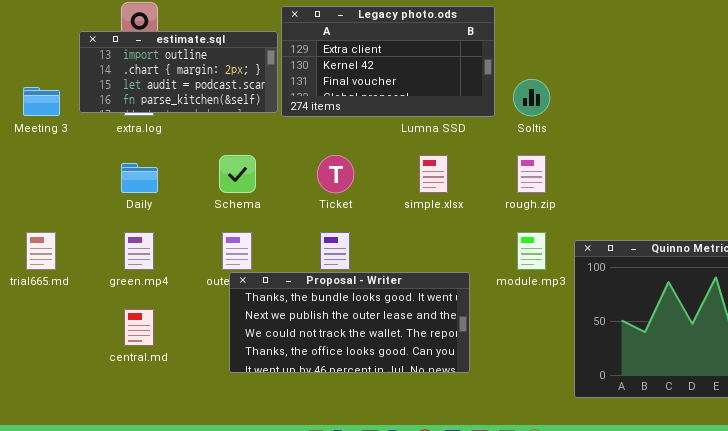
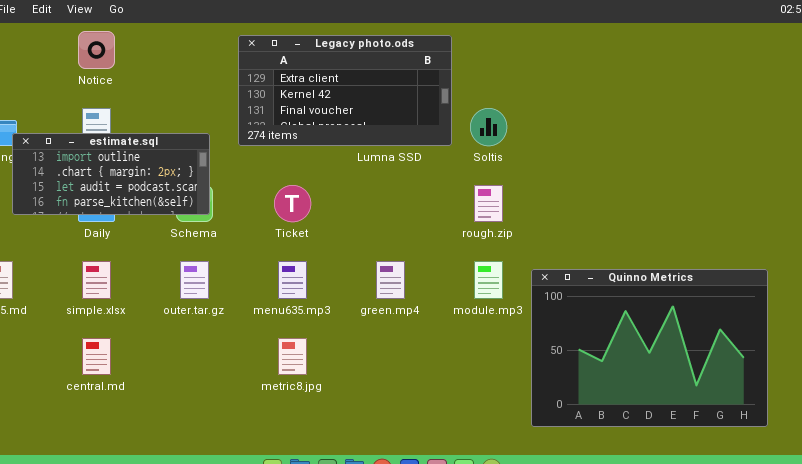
estimate.sql: [79,31,278,113] -> [12,133,210,215], moved
simple.xlsx: [419,155,448,193] -> [82,261,111,299], moved
green.mp4: [124,232,154,270] -> [376,261,405,299], moved
Proposal - Writer: [229,272,470,373] -> none, closed

